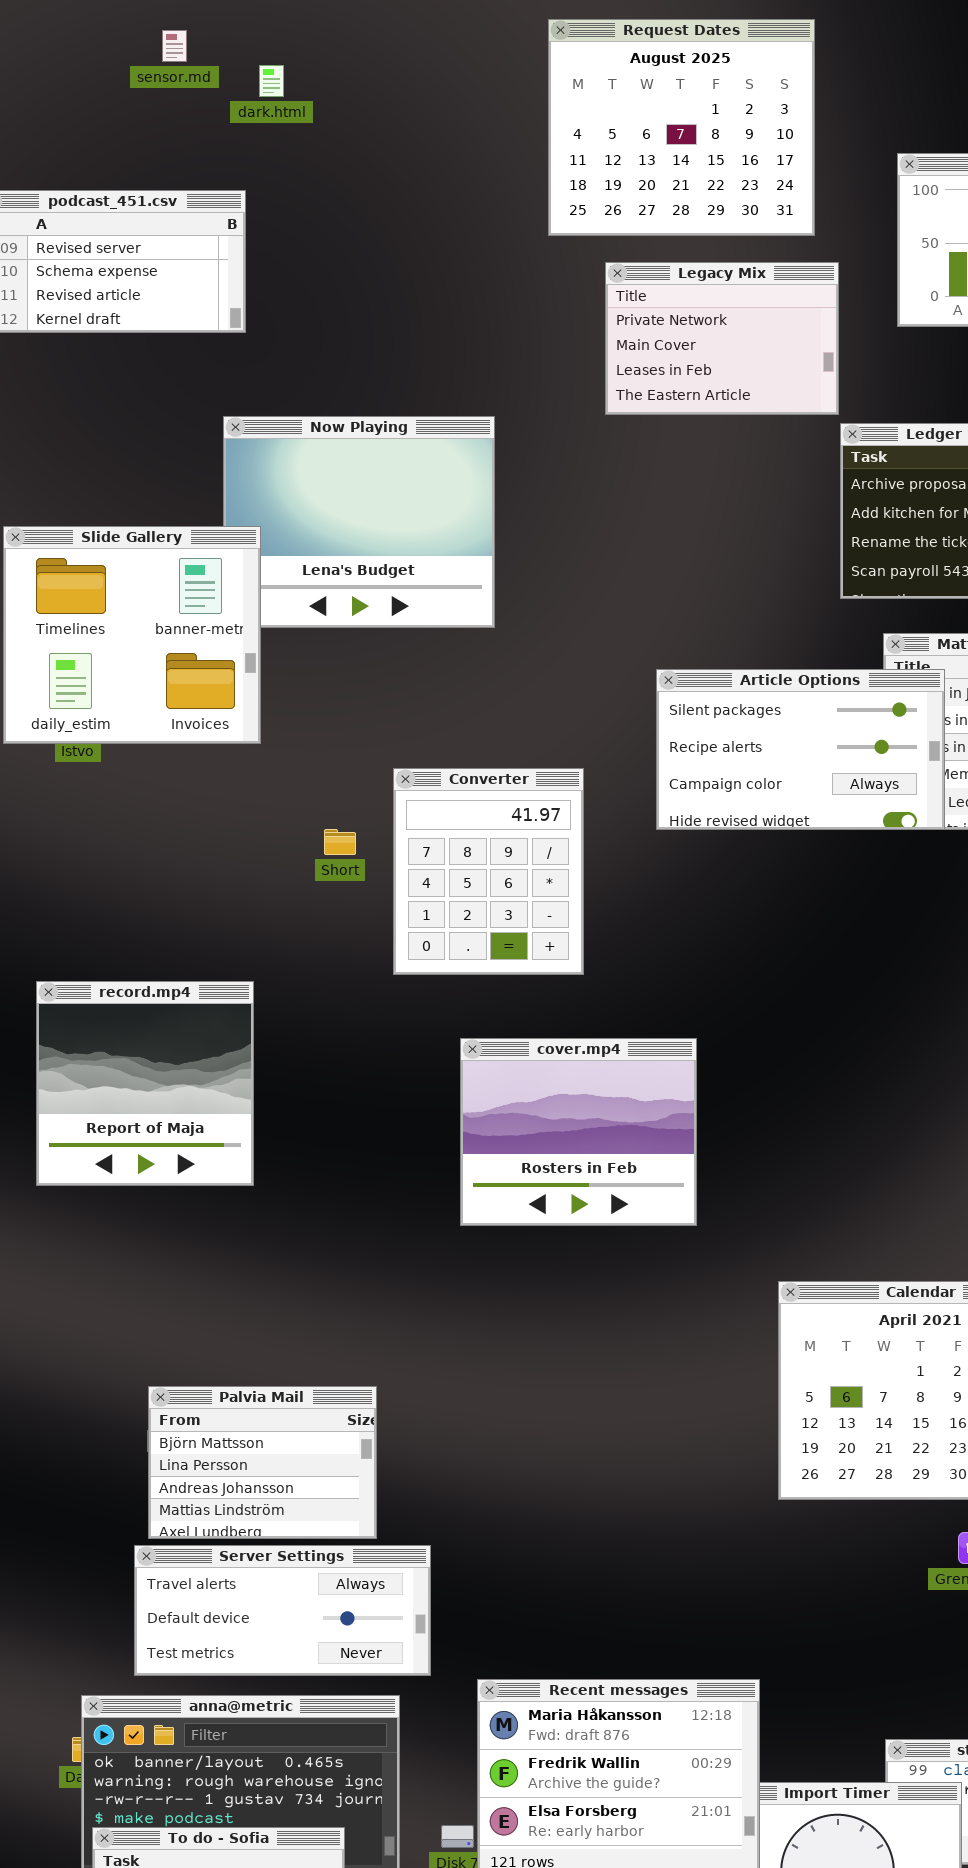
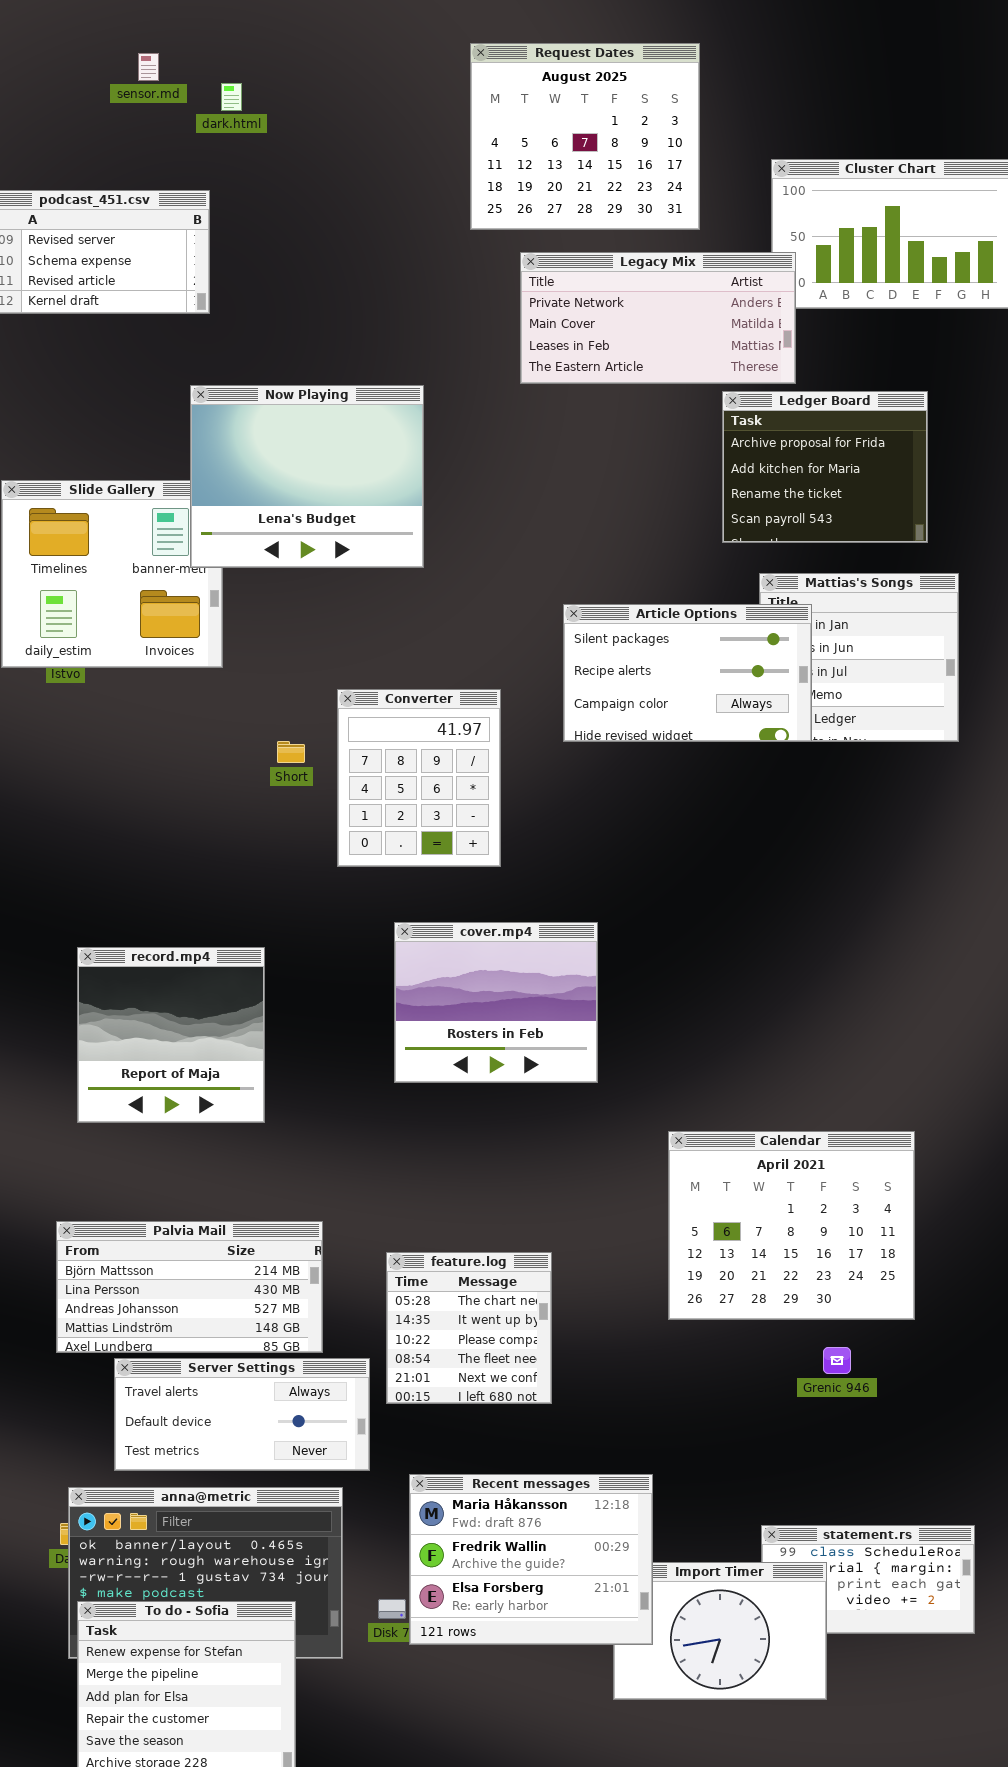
Legacy Mix: [605,262,839,415] -> [520,252,796,384], resized
Now Playing: [223,416,495,628] -> [190,385,424,568], raised
record.mp4: [36,981,254,1186] -> [77,947,265,1123], moved
Palvia Mail: [148,1386,377,1539] -> [56,1221,323,1353], resized
feature.log: none -> [386,1252,552,1404], opened

